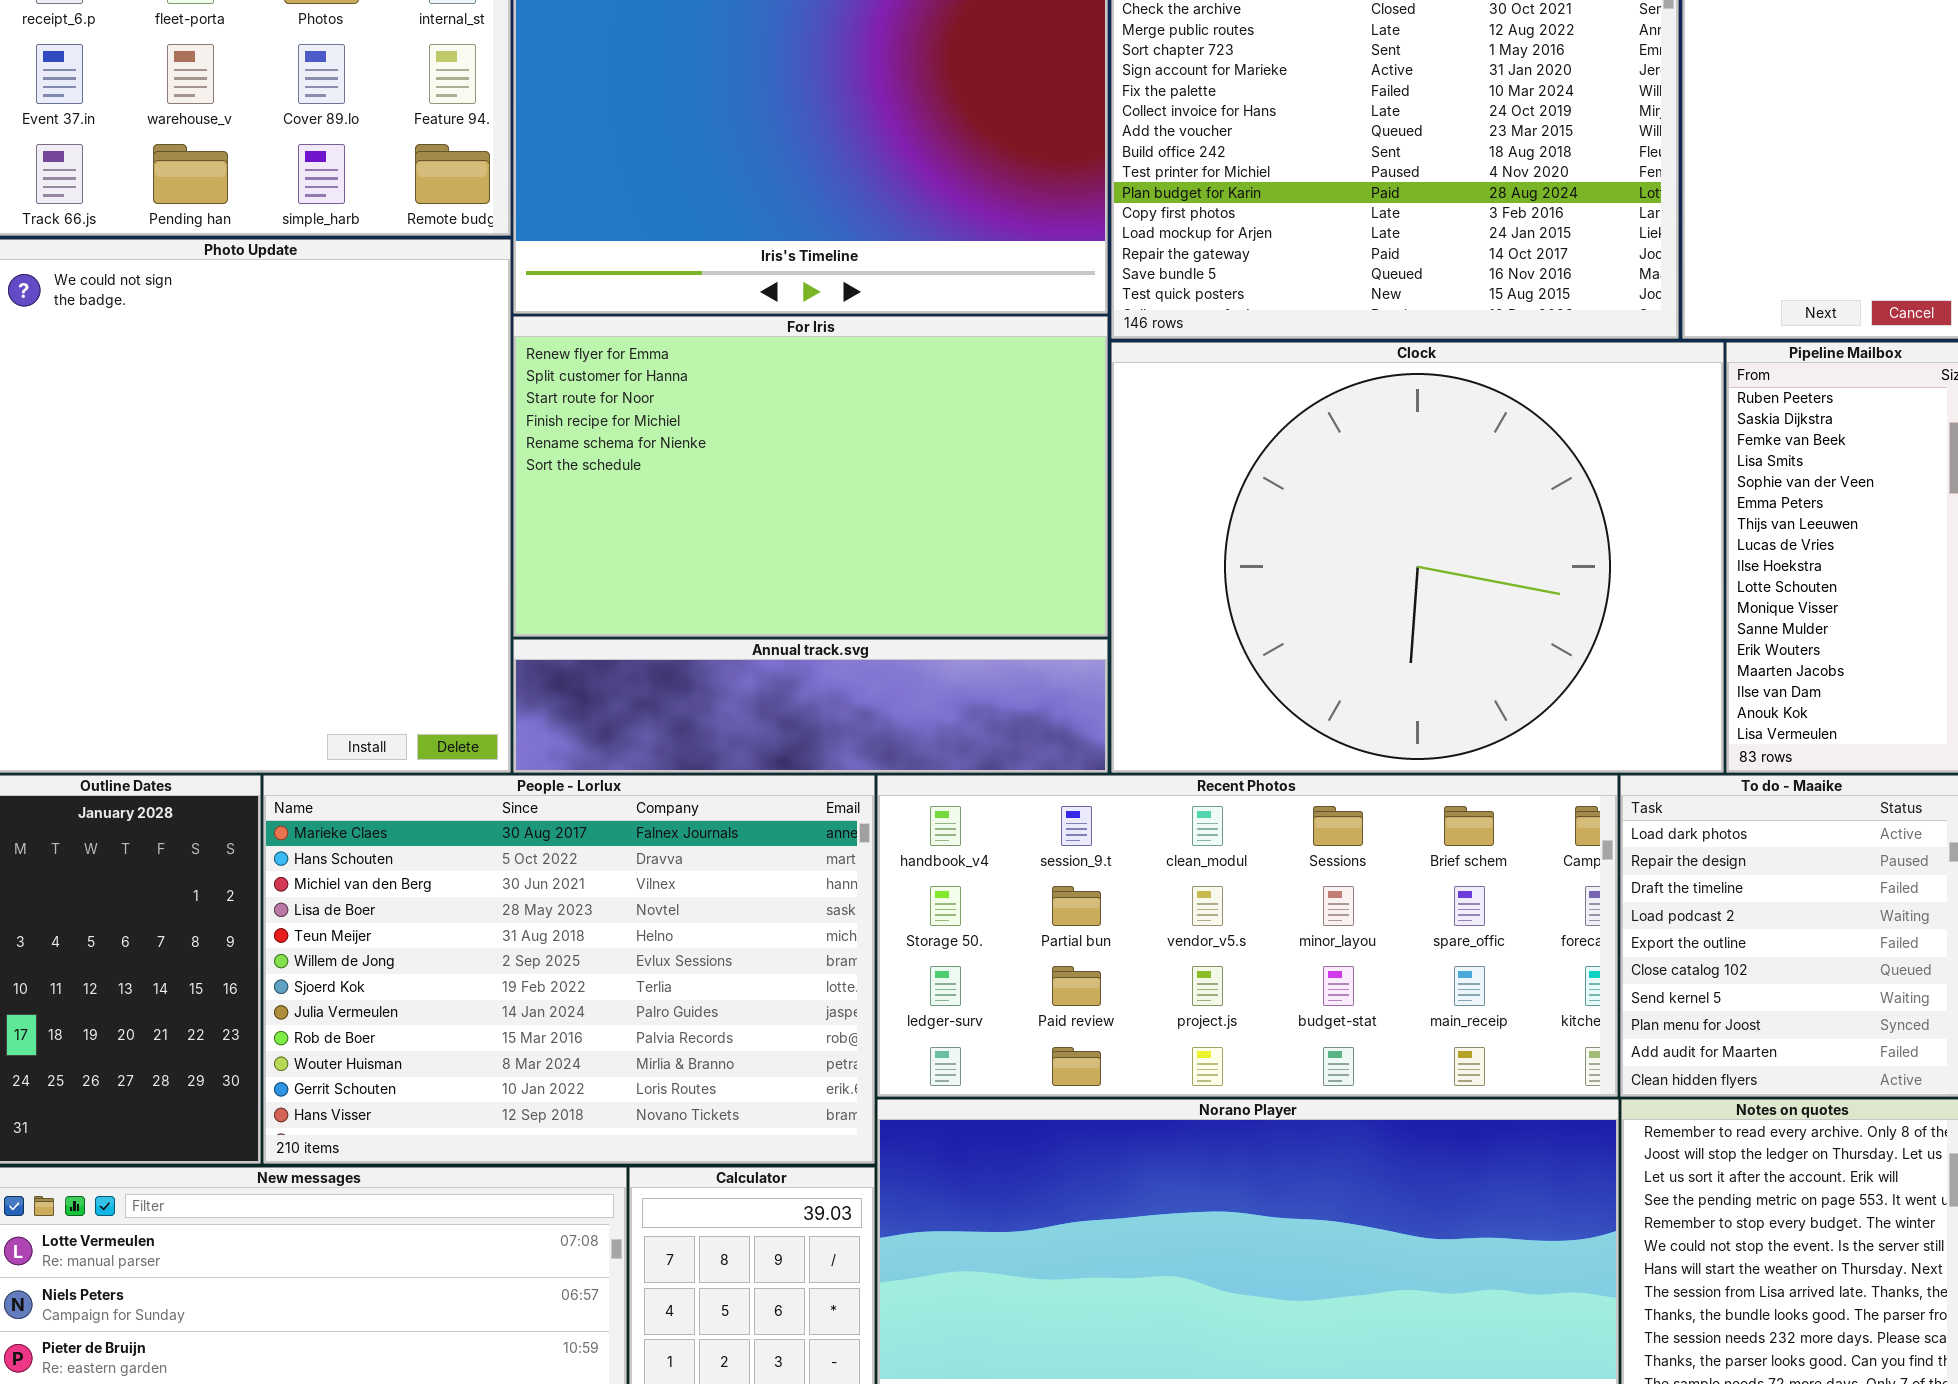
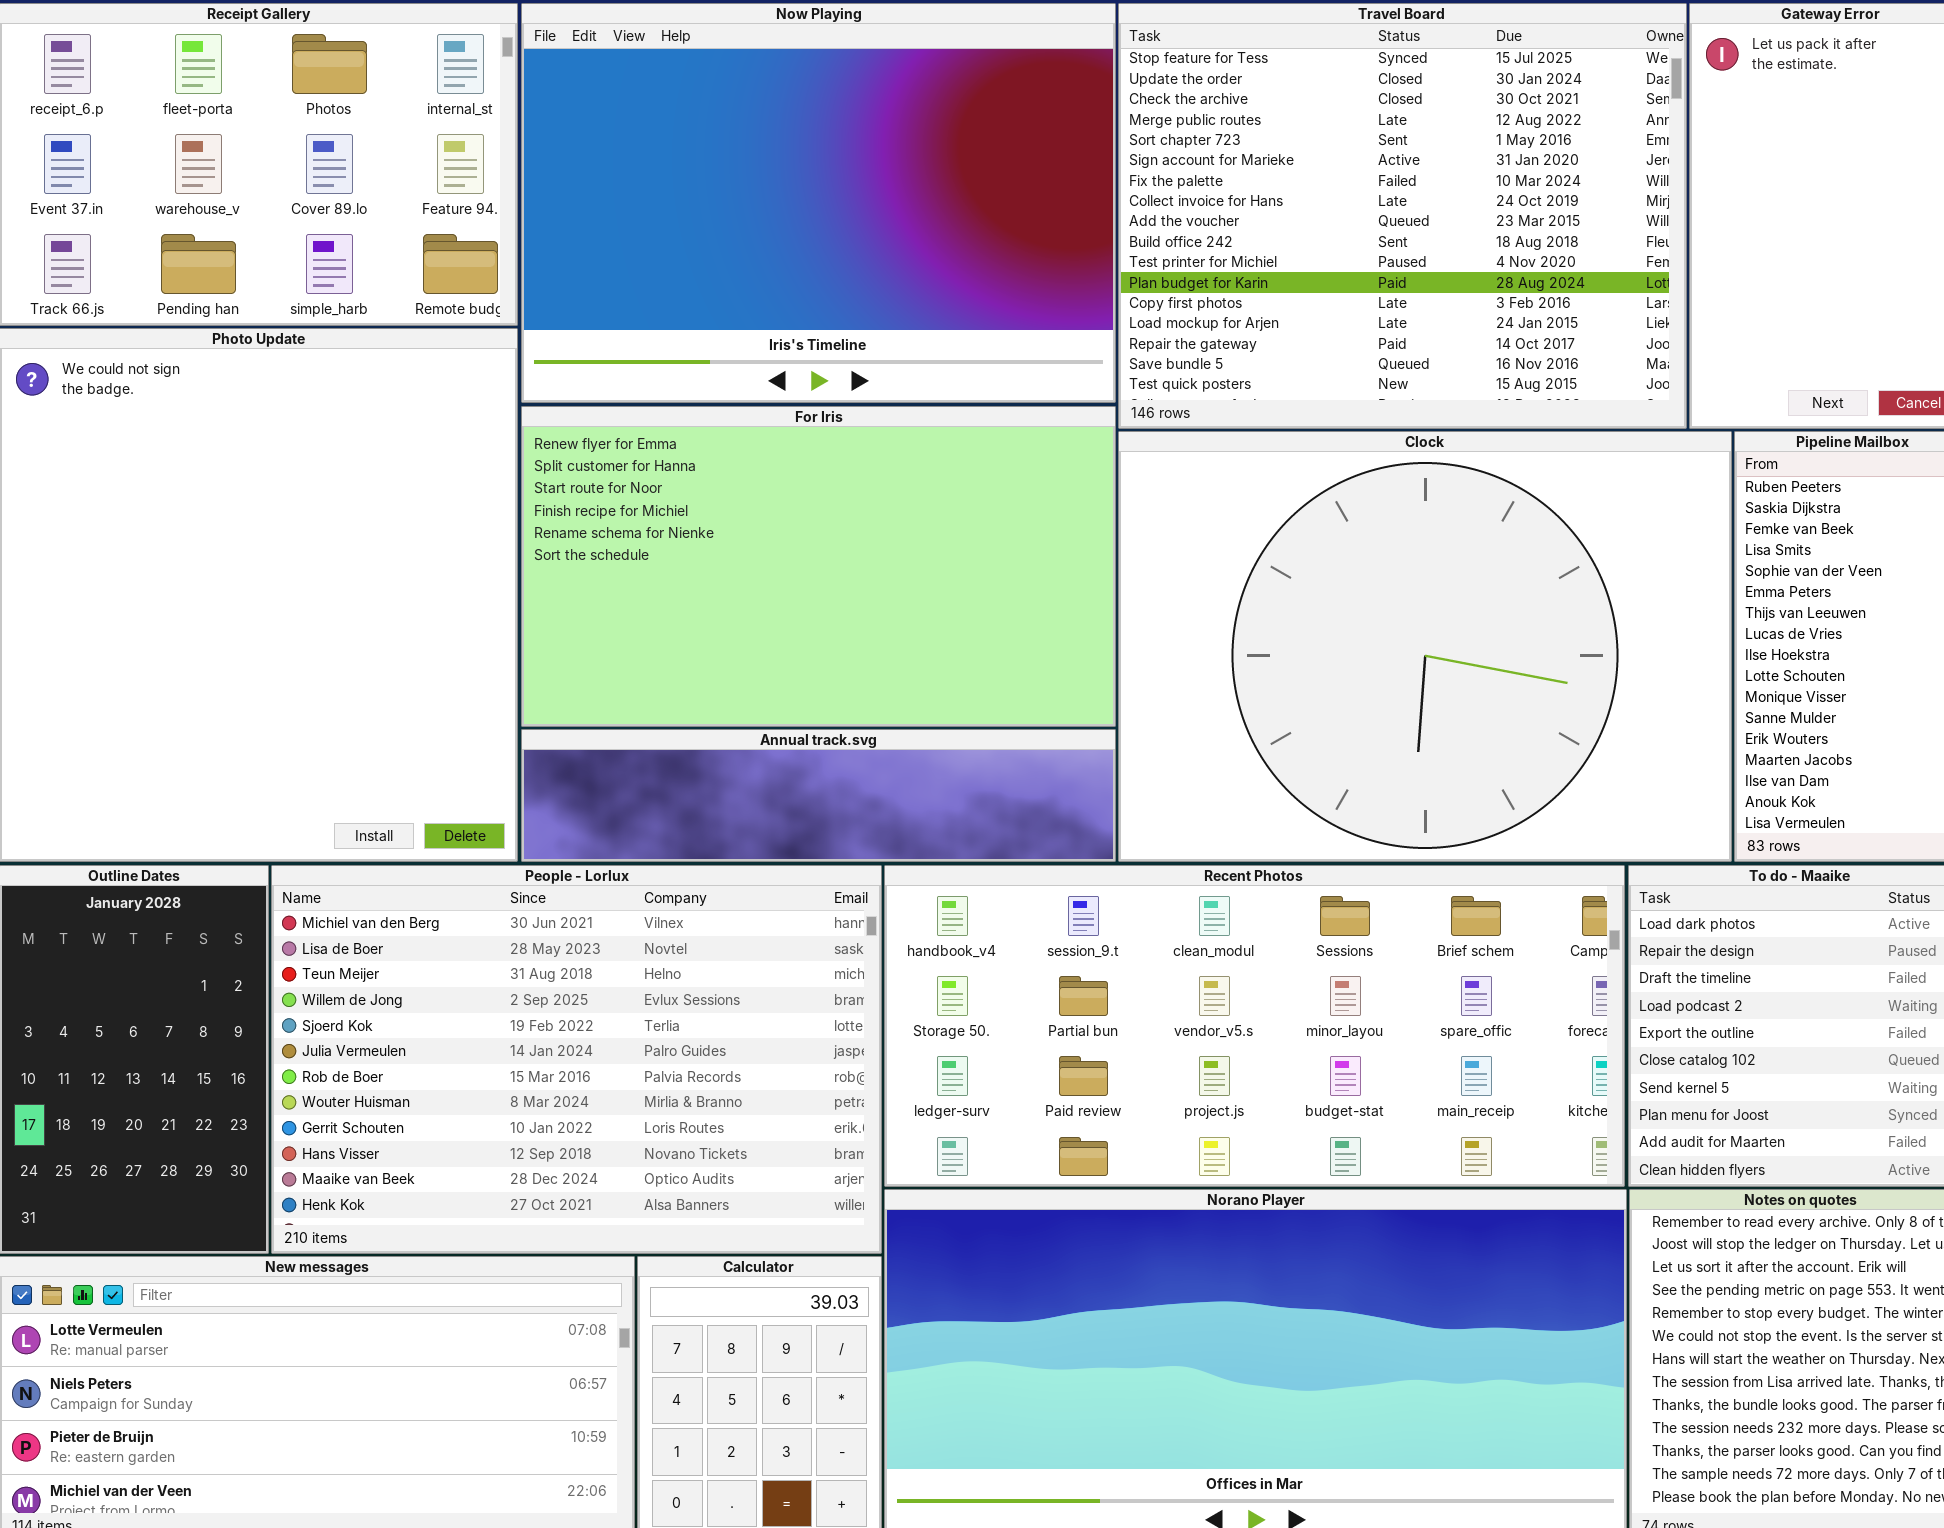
People - Lorlux: [263,775,875,1164] -> [271,865,882,1254], scrolled down 2 rows

